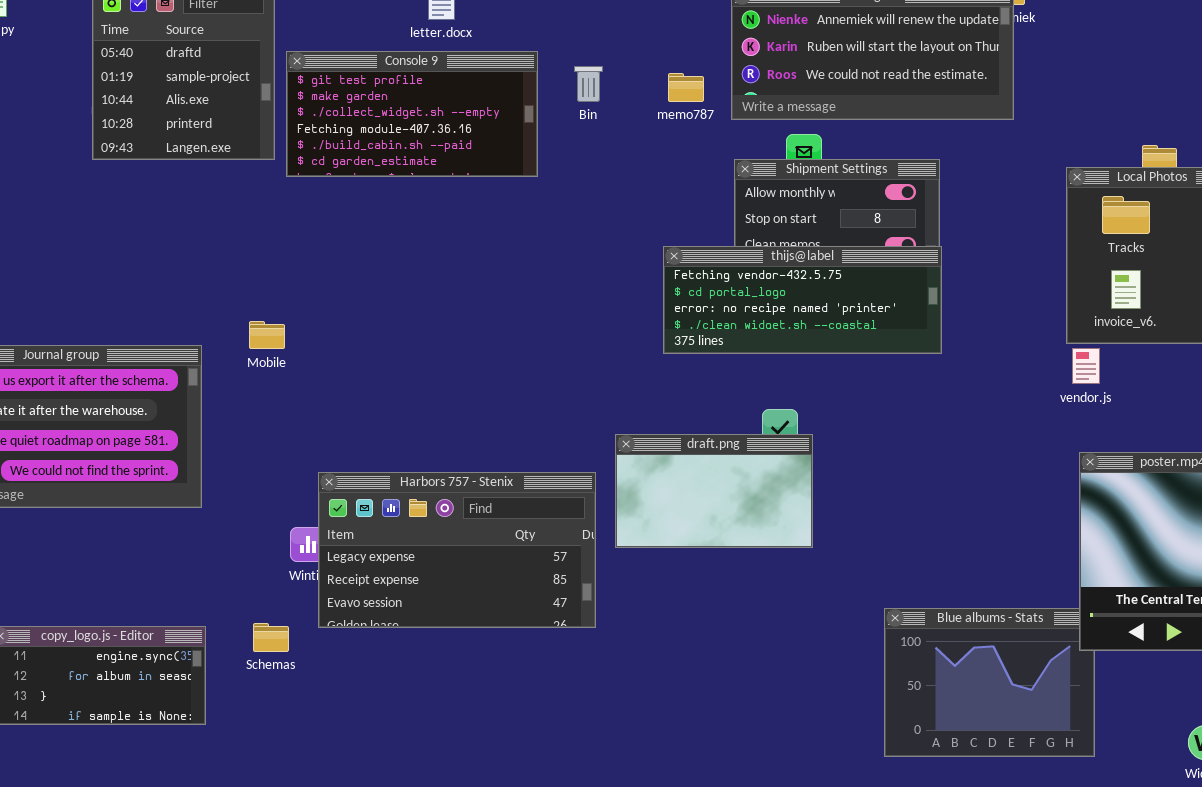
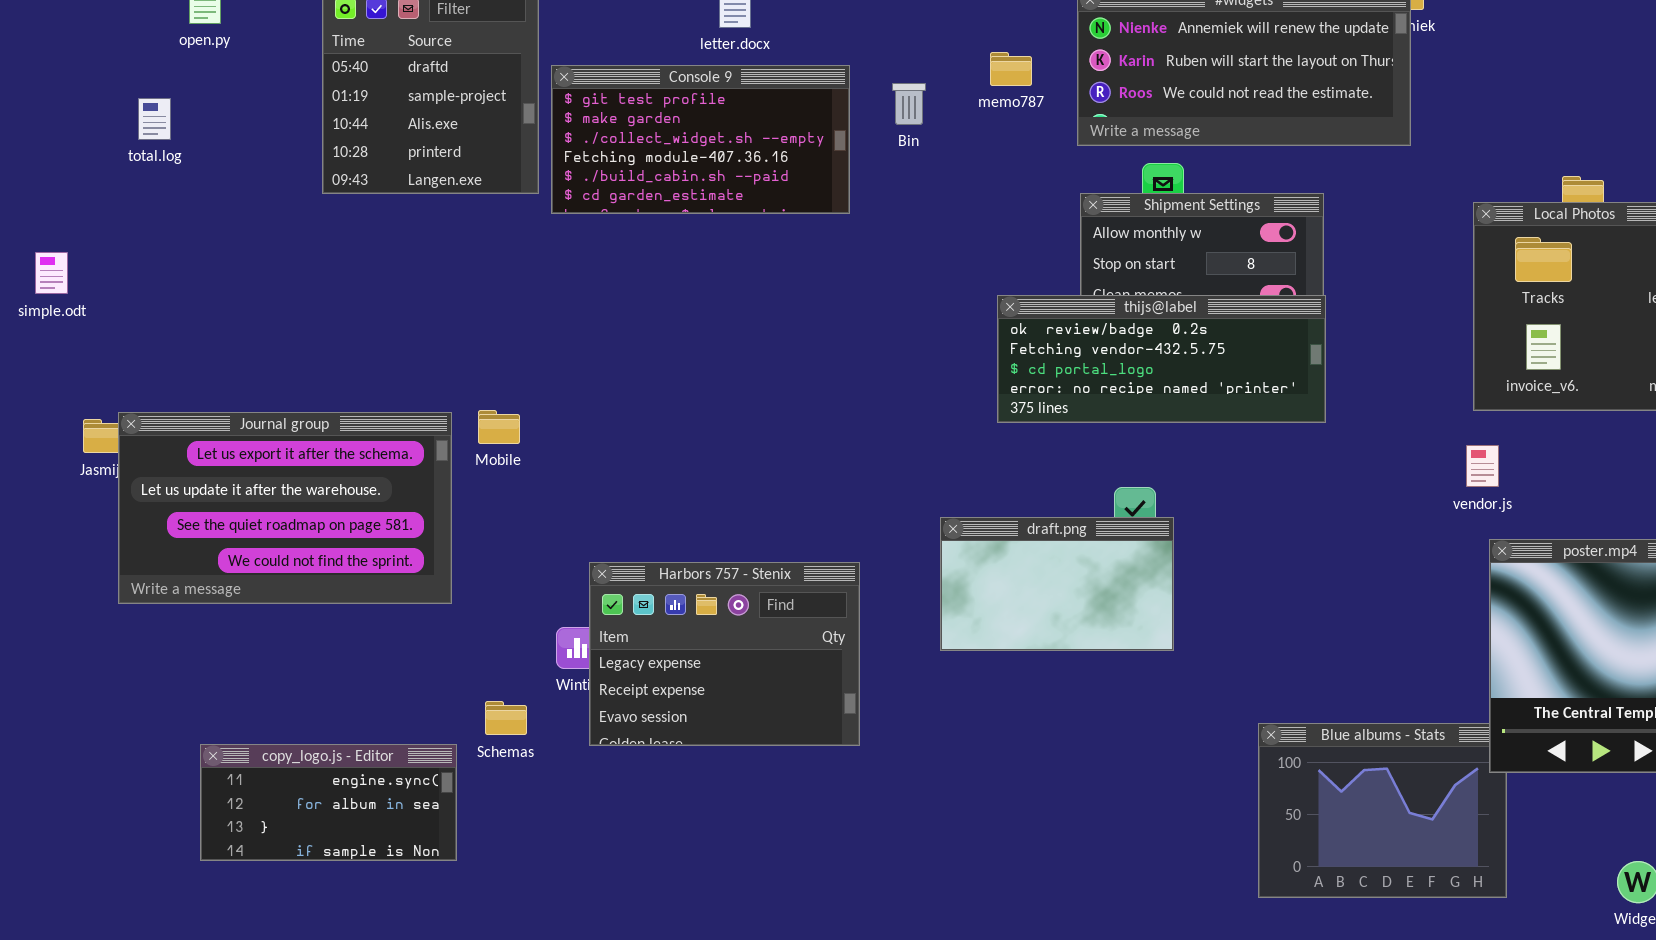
memo787: [668,73,704,102] -> [990,52,1032,86], moved
thijs@label: [663,246,942,354] -> [997,295,1326,423], scrolled up 1 row
Mobile: [249,321,285,349] -> [478,410,520,444], moved
vendor.js: [1072,348,1100,384] -> [1466,445,1499,487], moved
Harbors 757 - Stenix: [318,472,596,628] -> [589,562,860,746], resized
Schemas: [253,623,289,652] -> [485,701,527,735], moved

